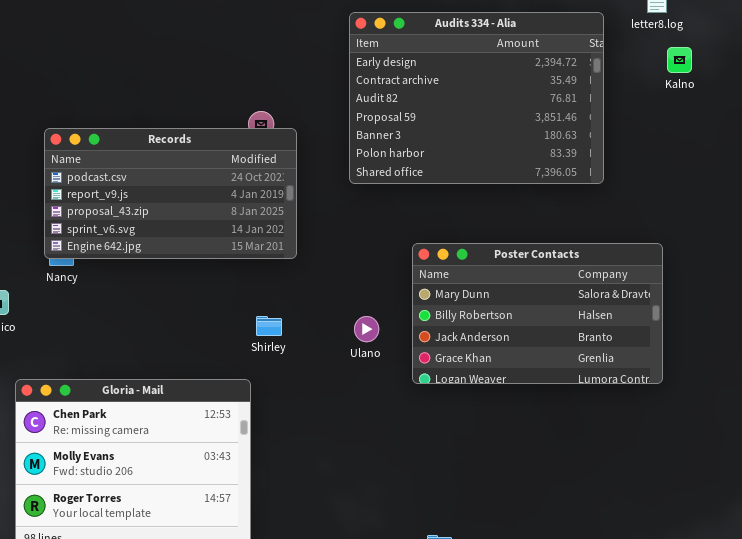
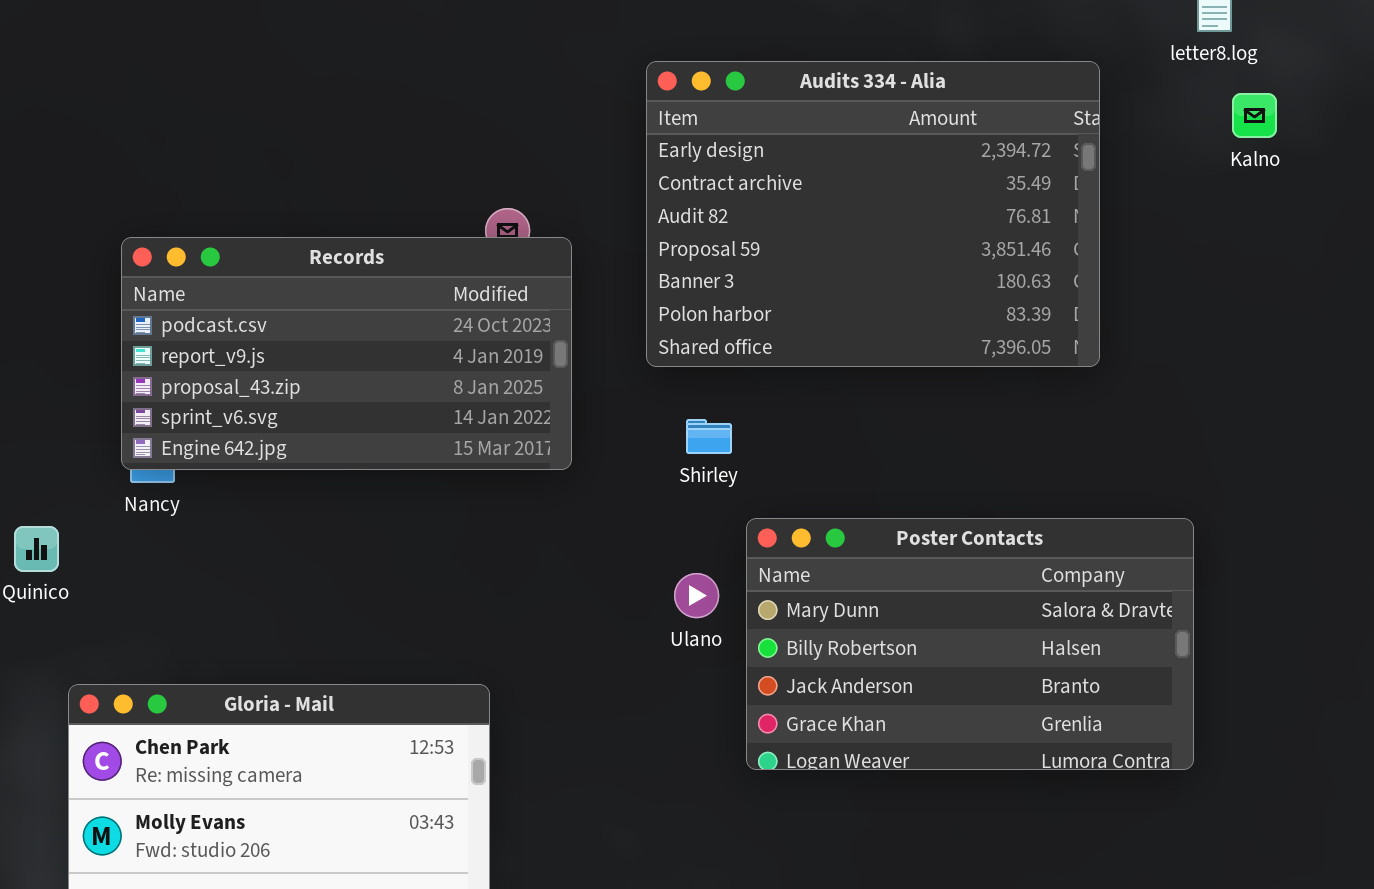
Audits 334 - Alia: [349,12,604,184] -> [646,61,1100,367], moved
Poster Contacts: [412,243,663,384] -> [746,518,1194,770], moved
Shirley: [256,316,282,336] -> [686,419,732,454], moved

